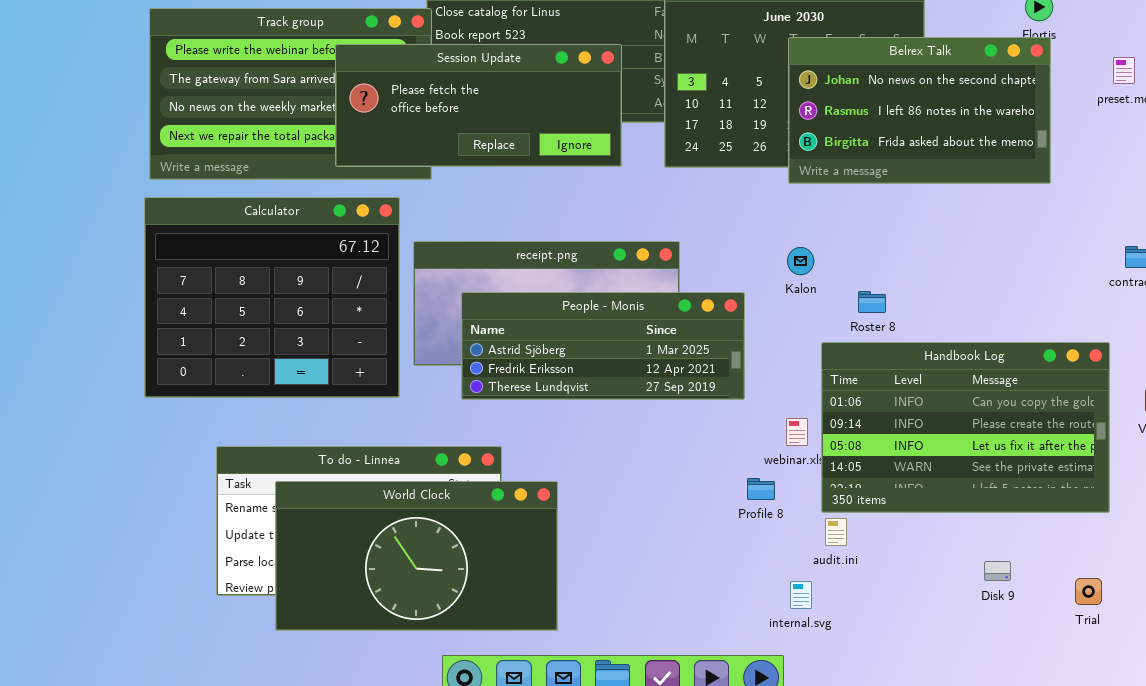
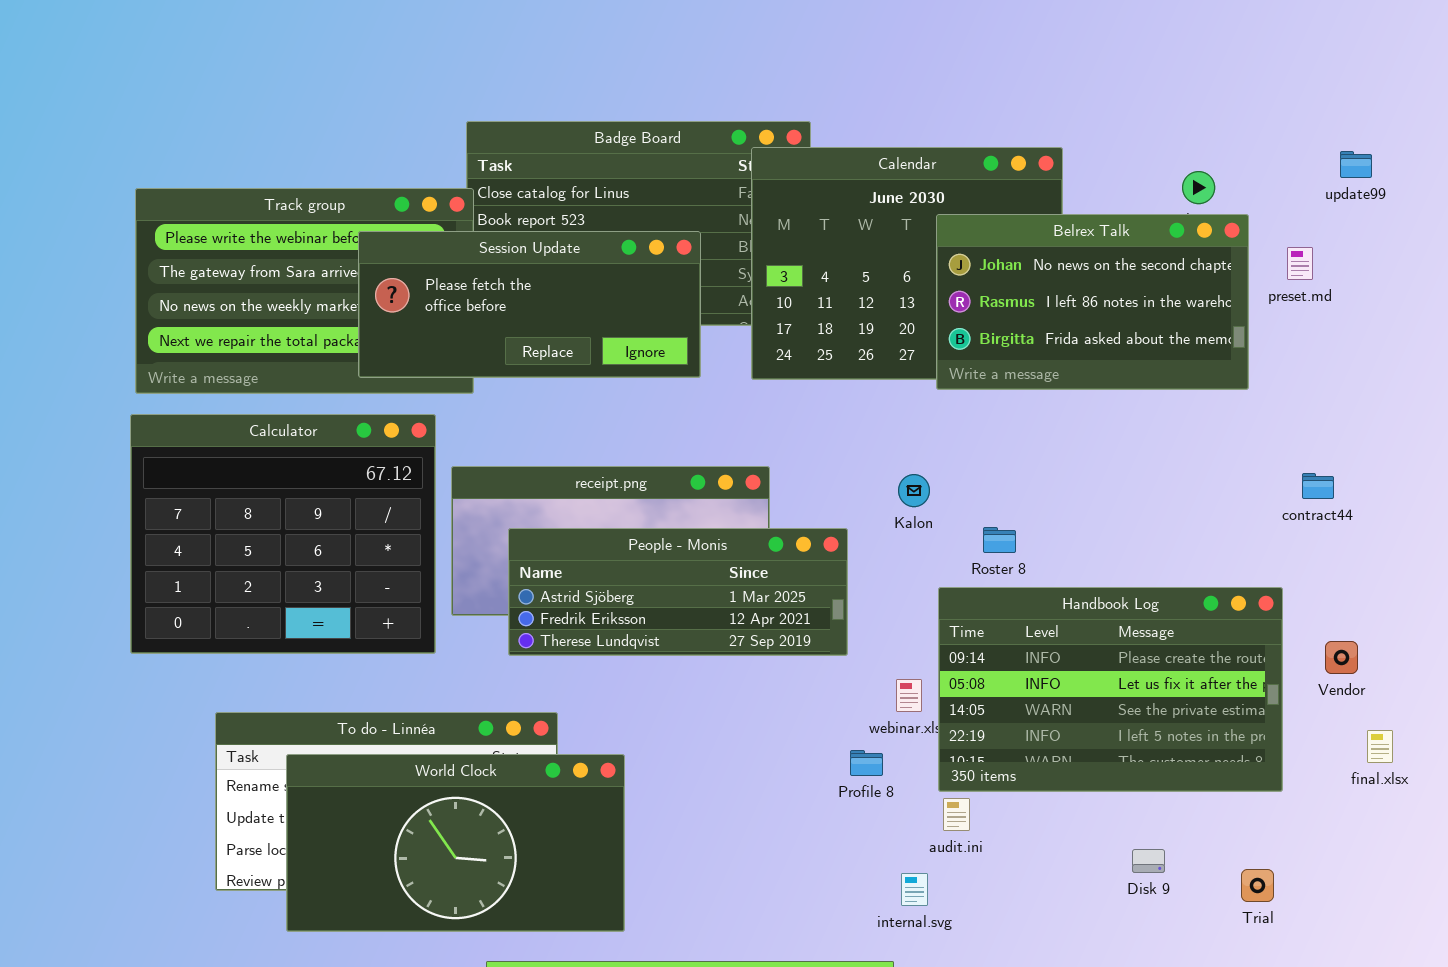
Belrex Talk: [788,37,1051,184] -> [936,214,1249,390], moved
Handbook Log: [821,342,1110,513] -> [938,587,1283,792], scrolled down 1 row

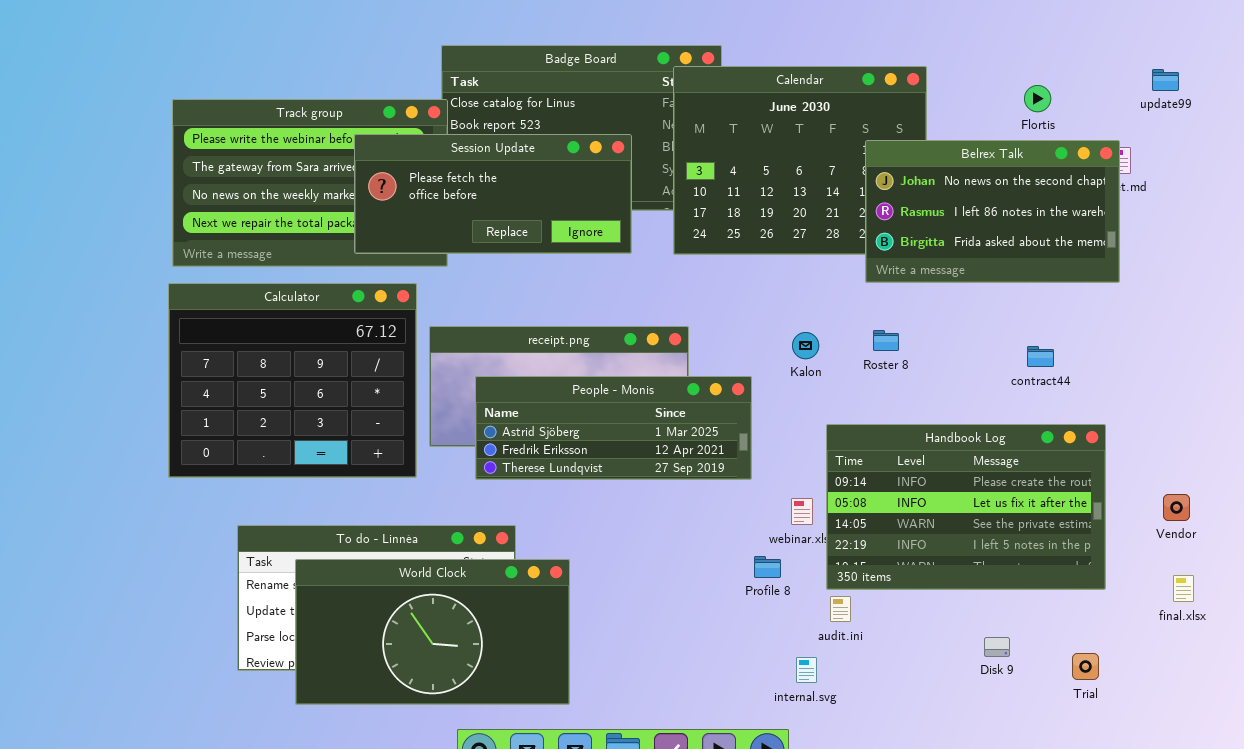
Belrex Talk: [936,214,1249,390] -> [865,140,1120,283], moved
contract44: [1302,473,1334,499] -> [1027,346,1054,367], moved
Roster 8: [983,527,1016,553] -> [873,330,899,351], moved
Vendor: [1325,641,1358,674] -> [1163,494,1190,521], moved
final.xlsx: [1367,730,1393,763] -> [1173,575,1194,602], moved

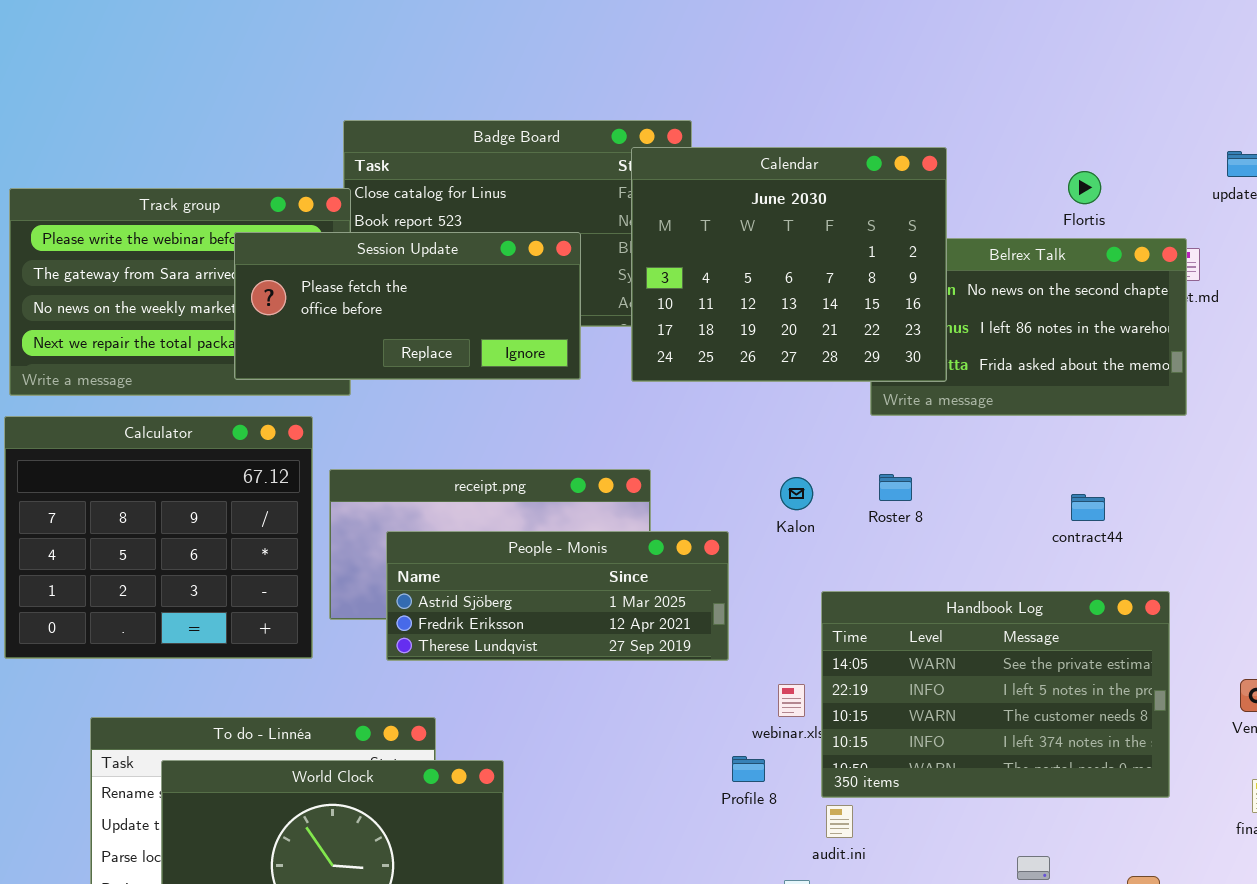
Calendar: [673,66,927,255] -> [631,147,947,382], raised
Handbook Log: [826,424,1106,590] -> [821,591,1170,798], scrolled down 2 rows

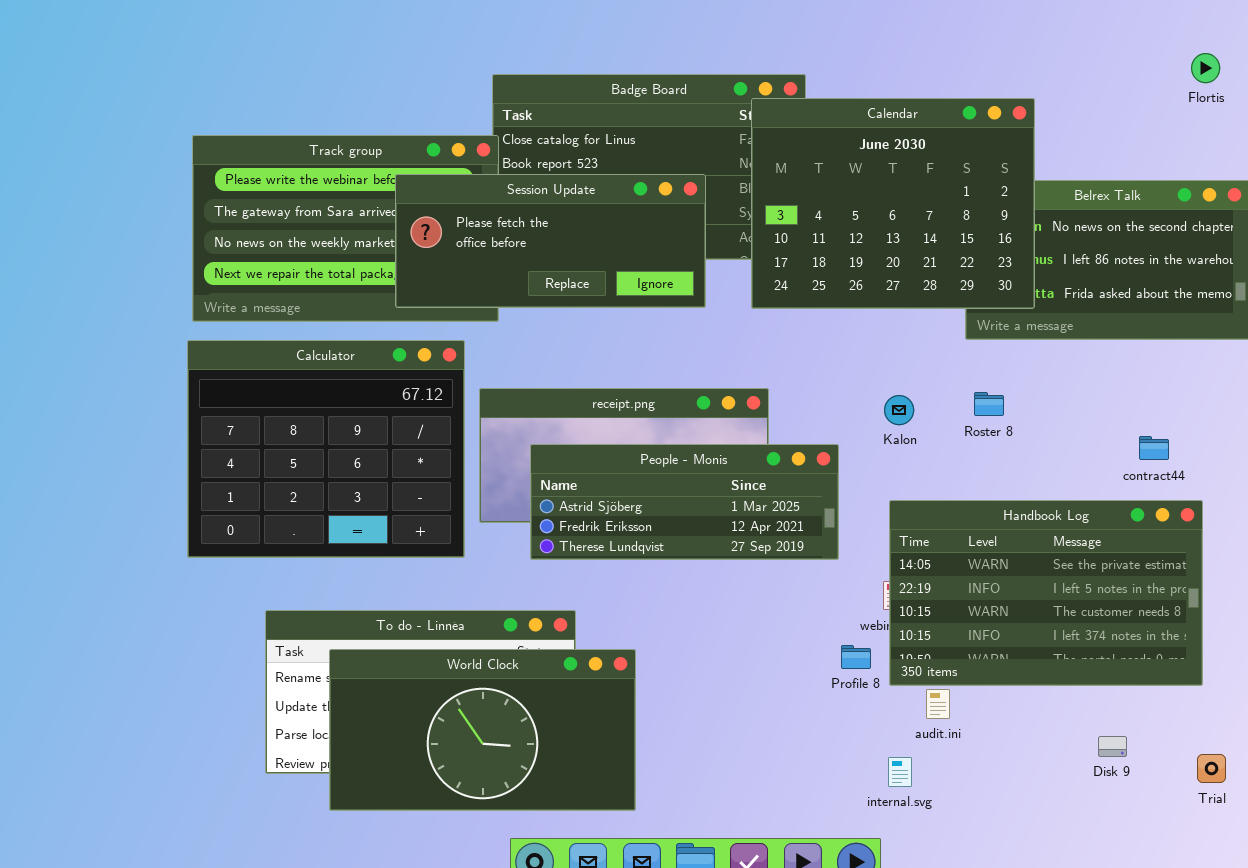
Flortis: [1068,171,1101,204] -> [1191,53,1220,83], moved
contract44: [1071,494,1105,521] -> [1139,436,1169,460], moved
Handbook Log: [821,591,1170,798] -> [889,500,1203,686], moved

